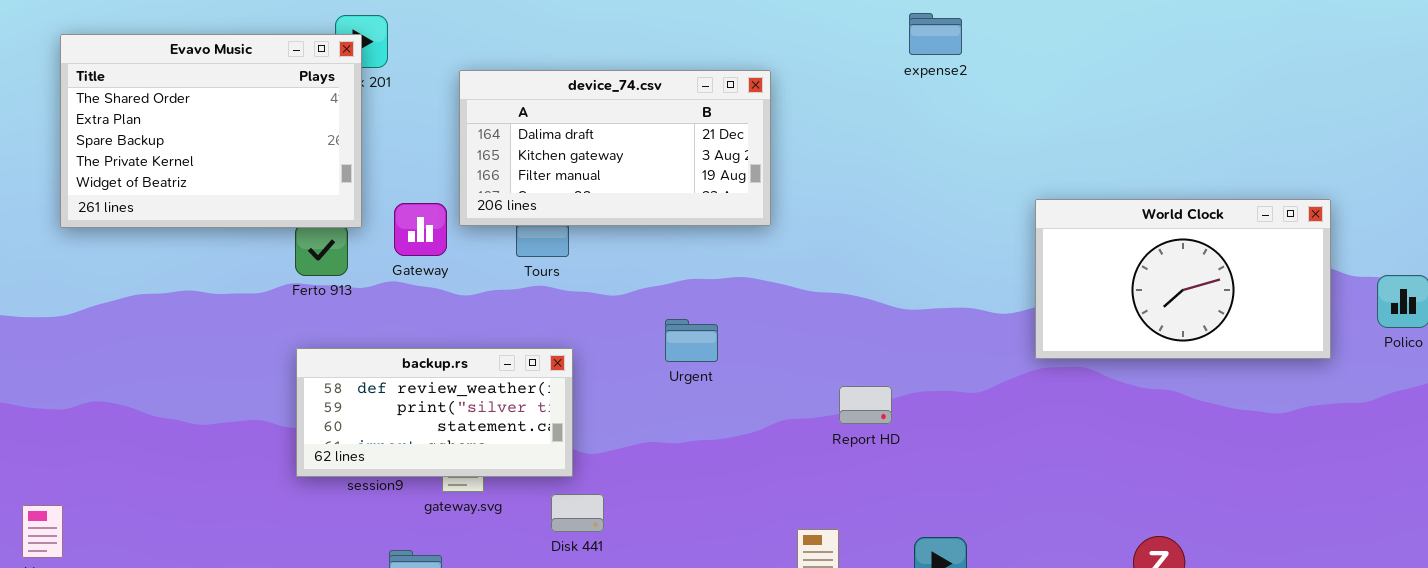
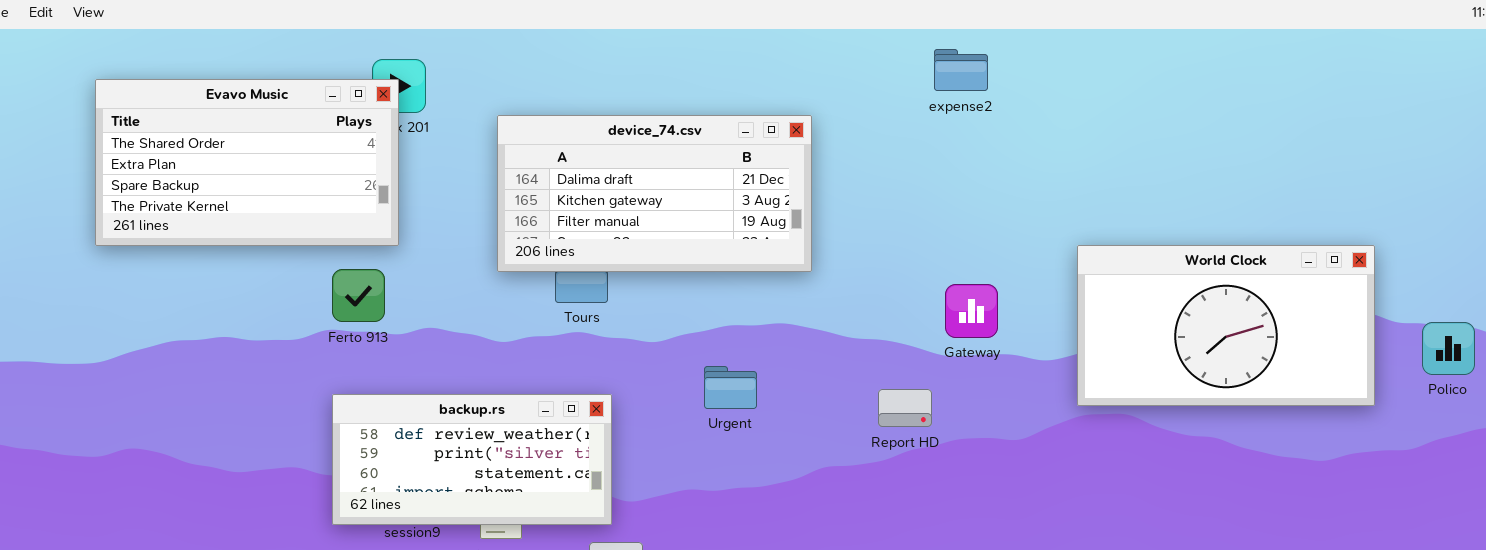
expense2: [909,13,962,55] -> [934,49,988,91], moved
Evavo Music: [60,34,362,228] -> [95,79,399,246], resized
Gateway: [394,203,447,256] -> [945,284,998,338], moved
Report HD: [839,386,892,424] -> [878,389,932,427], moved

